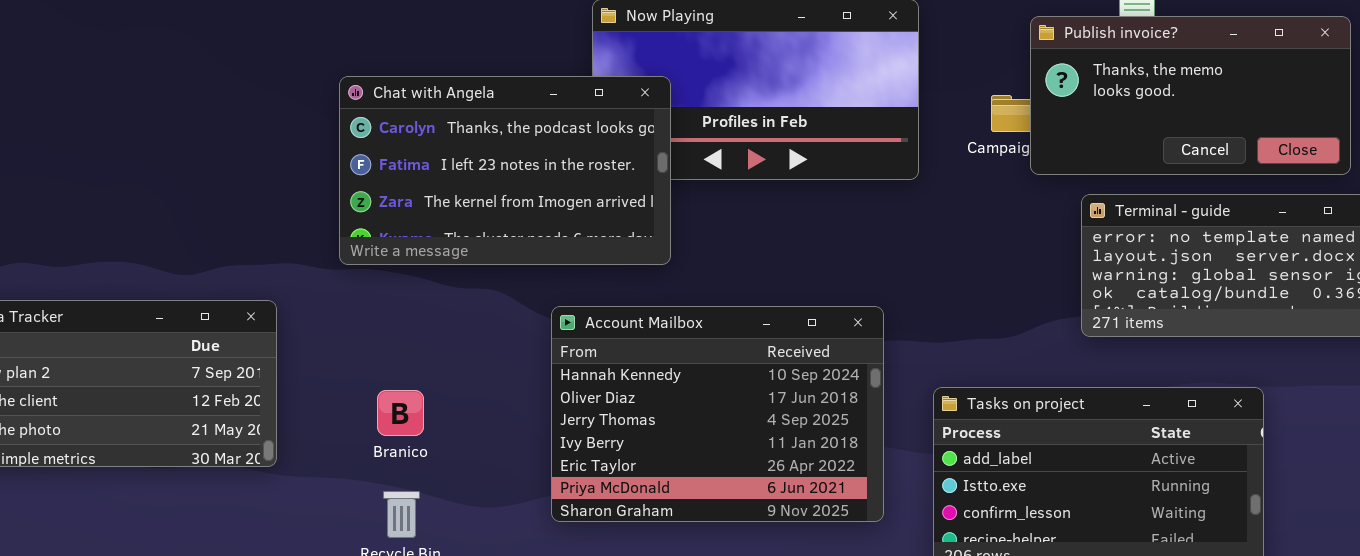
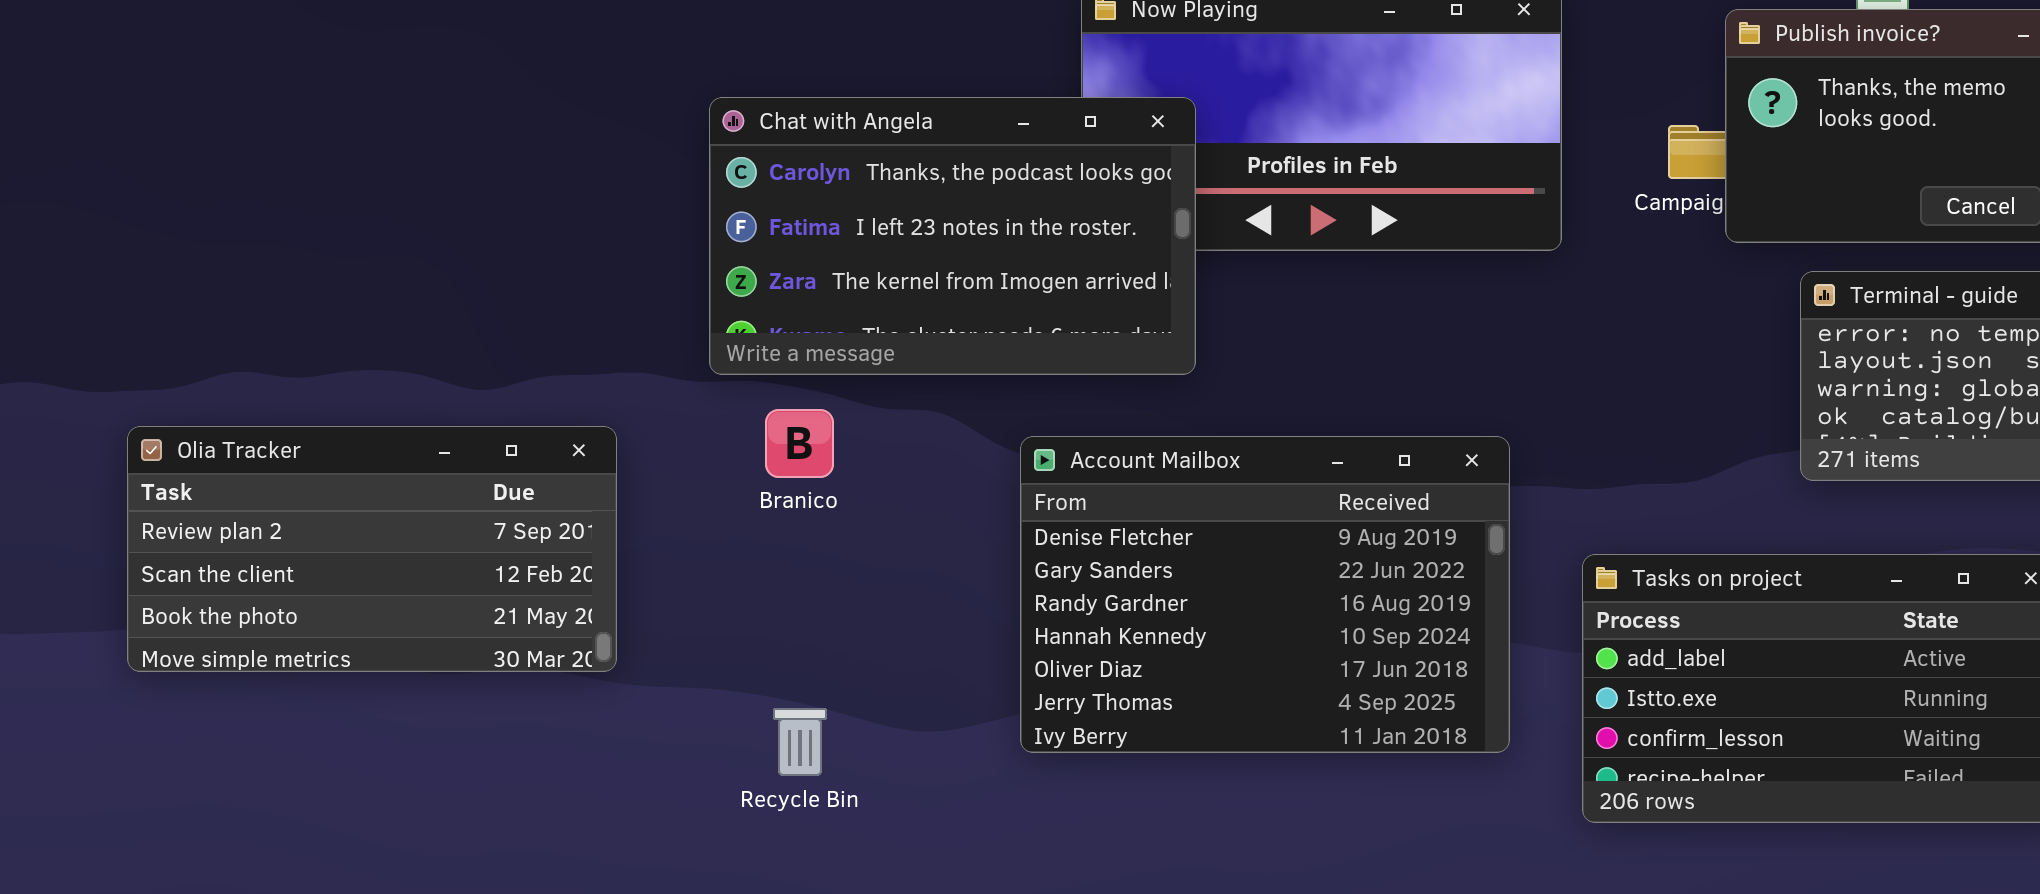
Account Mailbox: [551,306,884,522] -> [1020,436,1510,753], scrolled up 3 rows
Branico: [377,390,424,436] -> [765,409,834,478], moved

